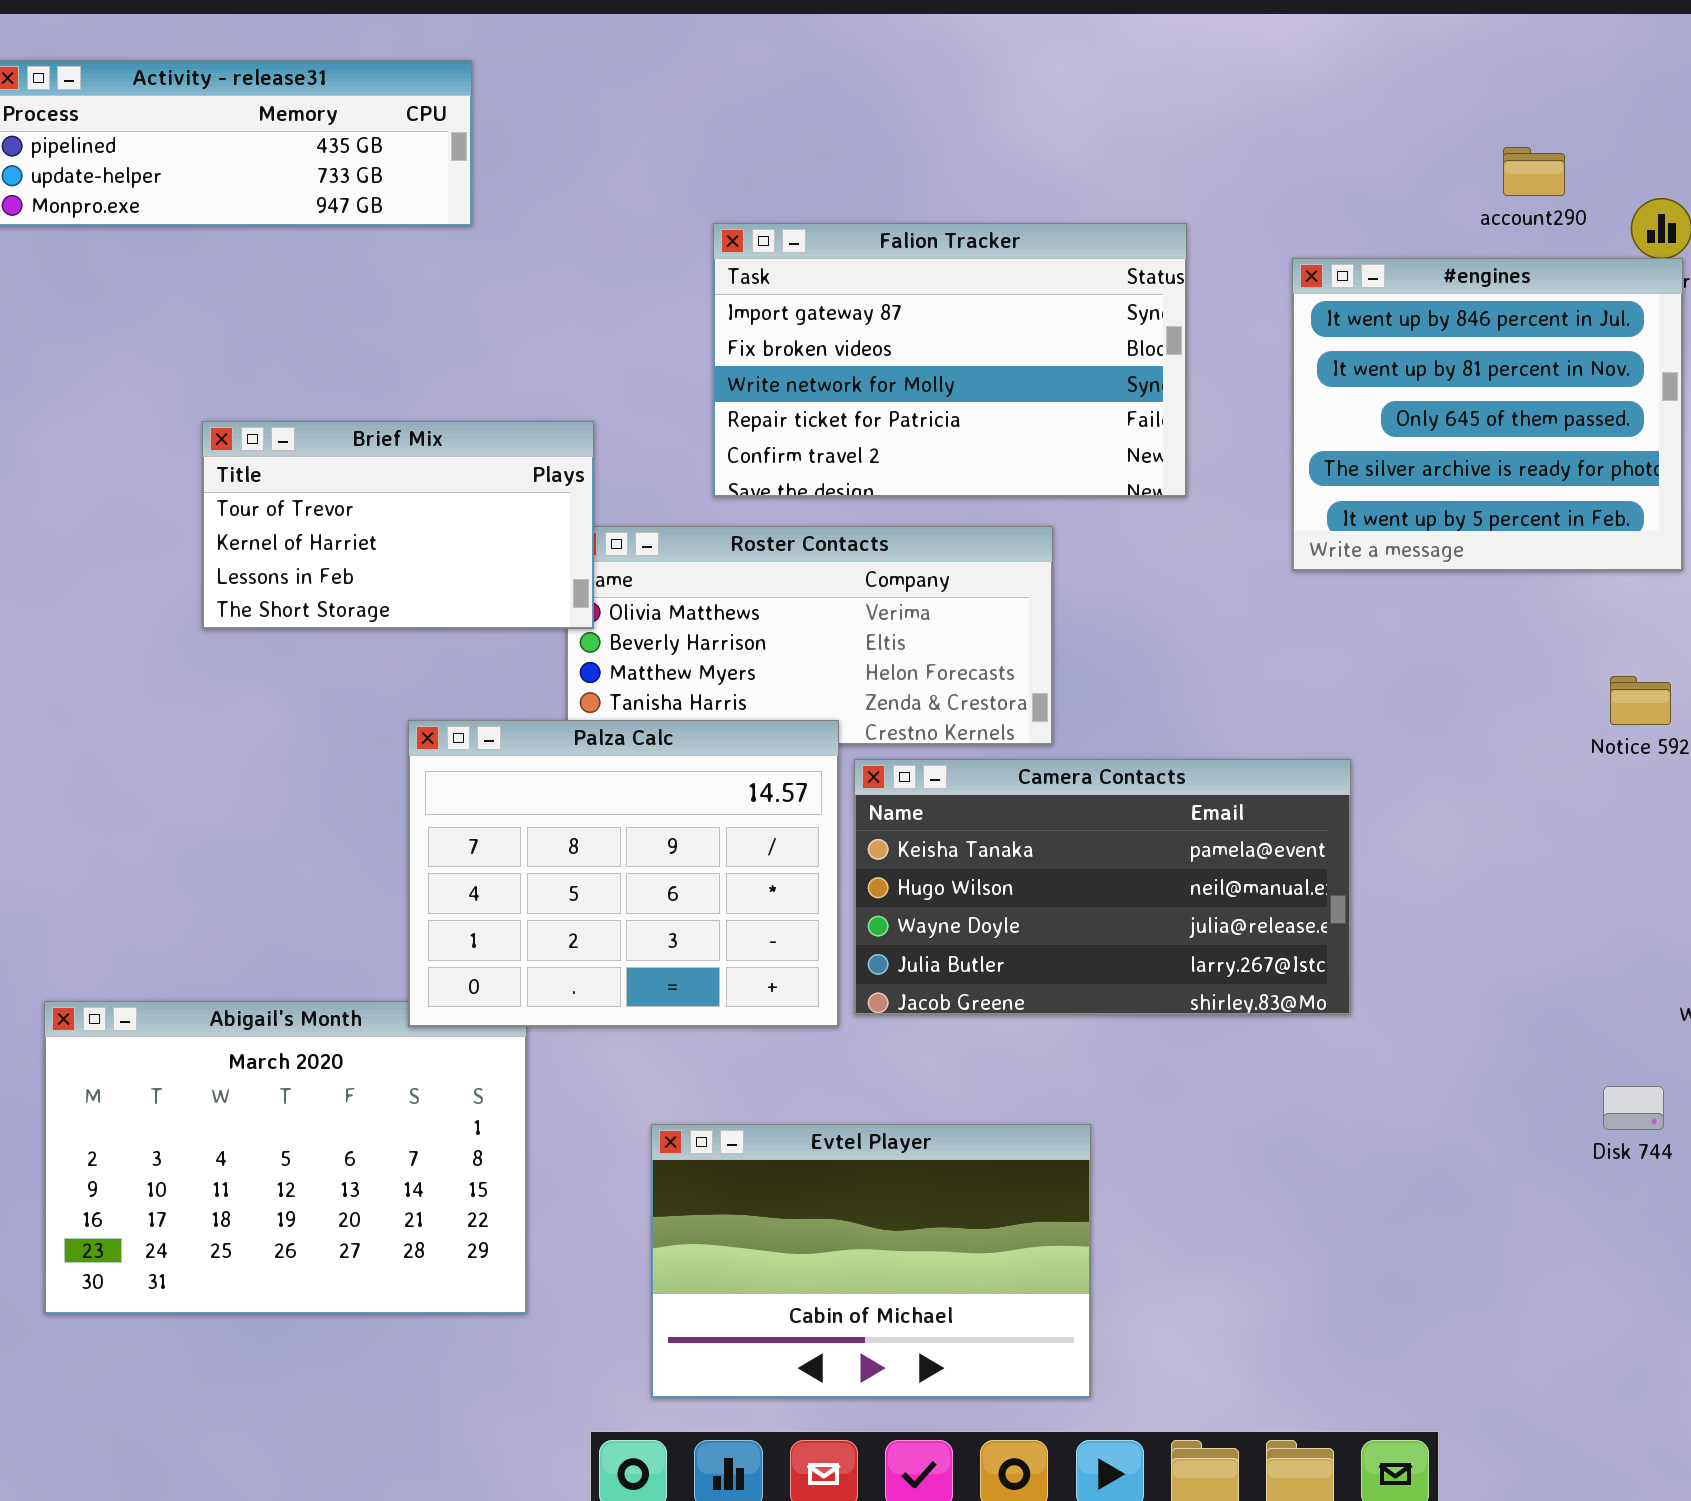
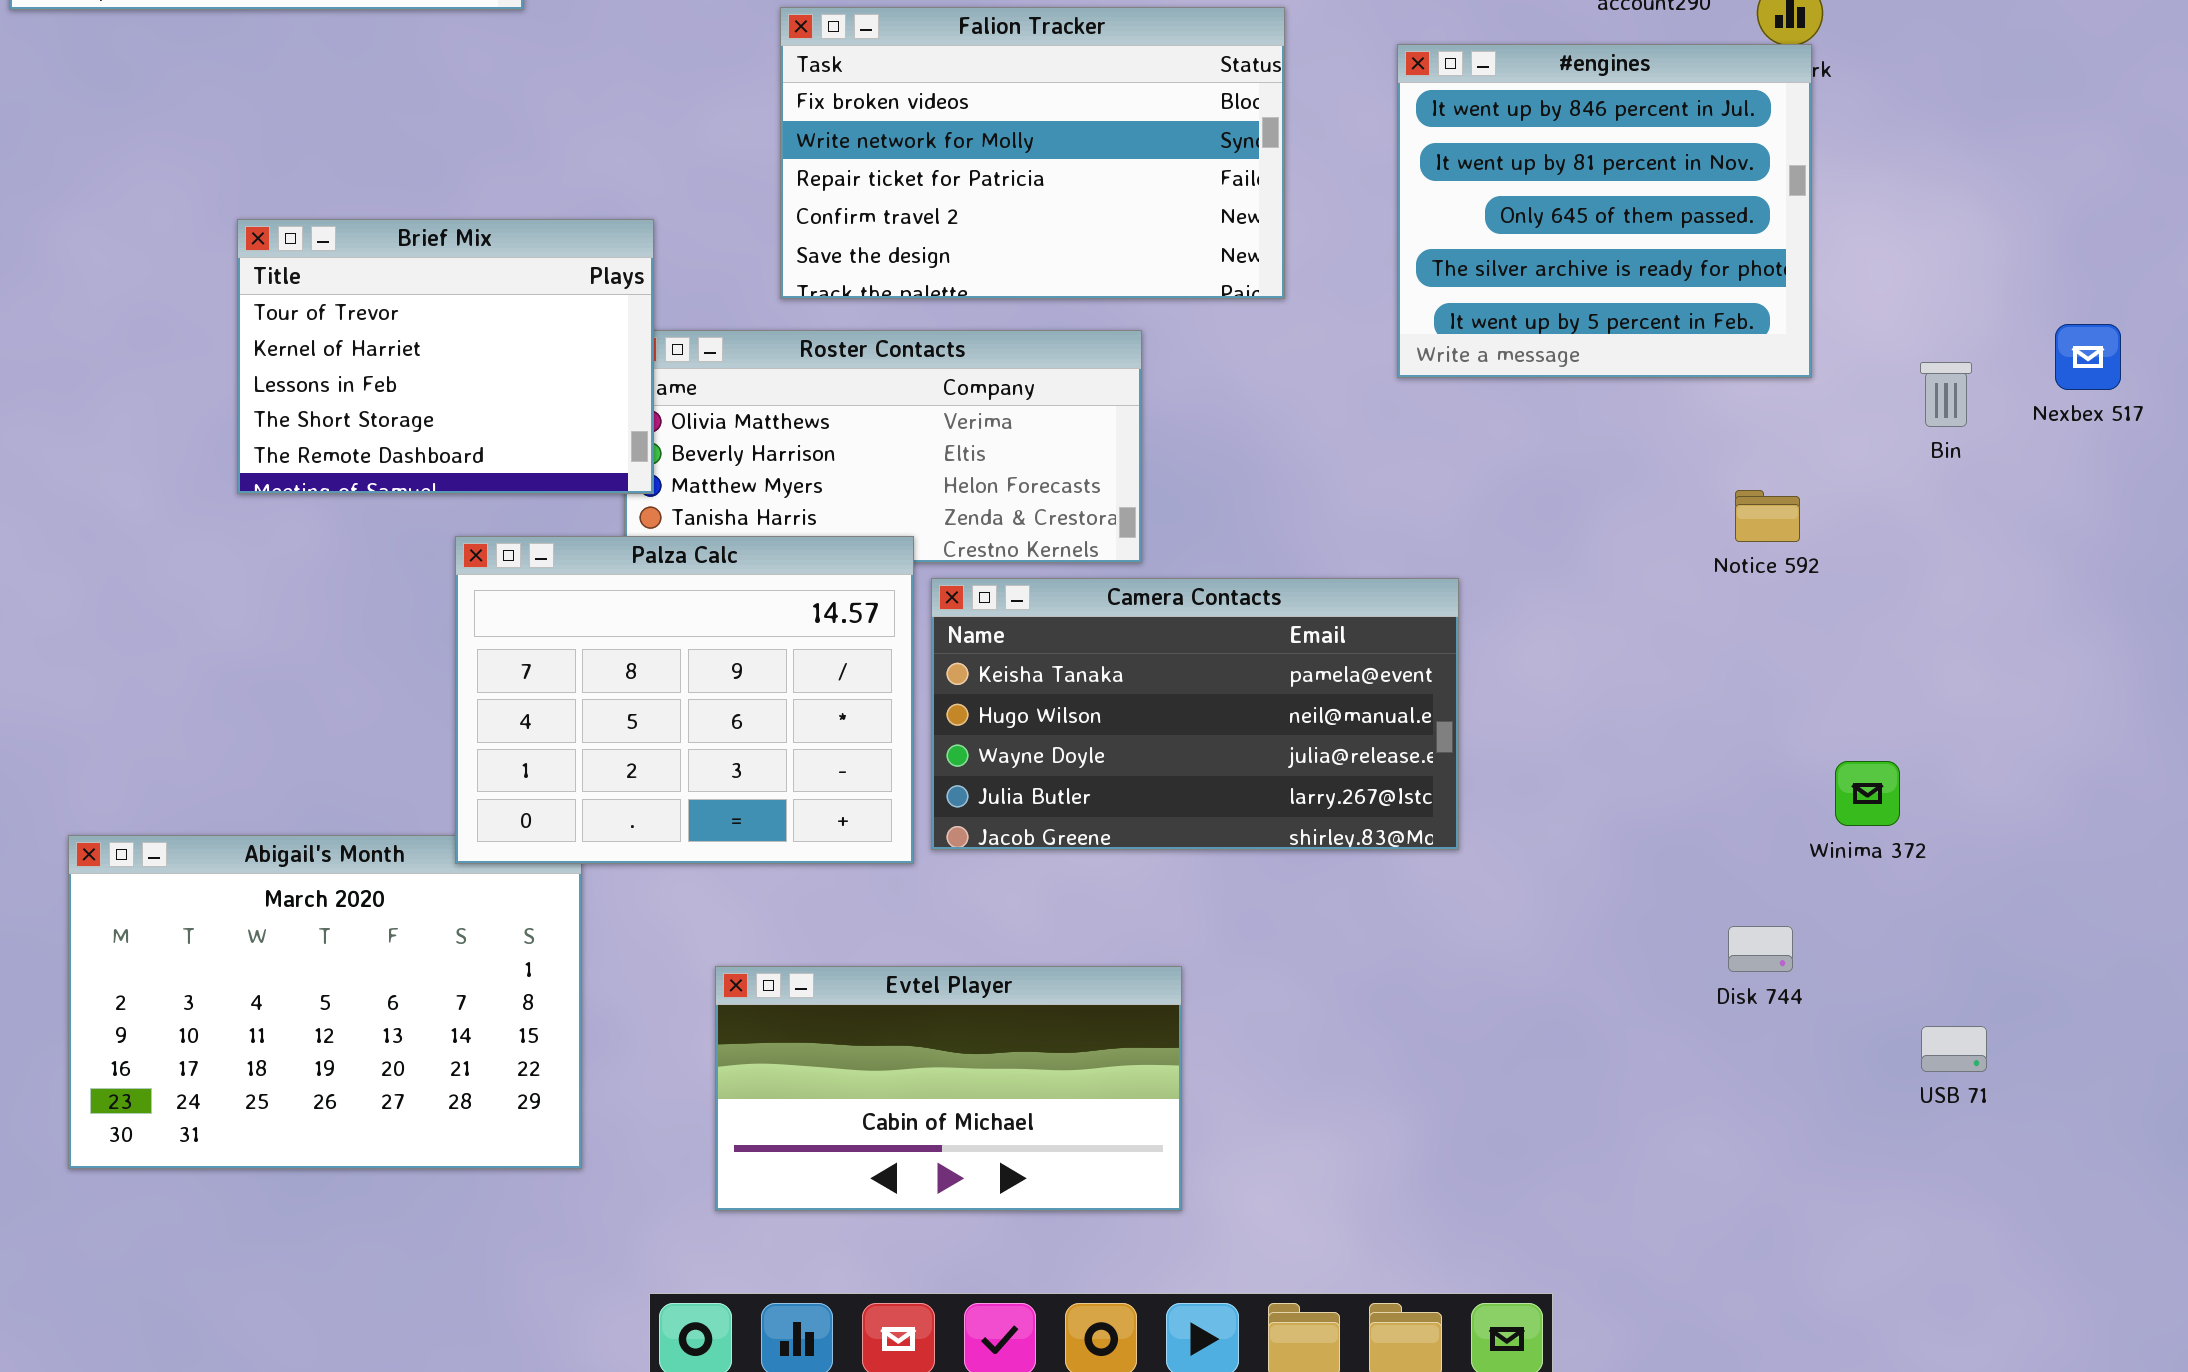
Falion Tracker: [713,223,1187,497] -> [780,7,1285,299], scrolled down 1 row
Brief Mix: [202,421,594,629] -> [237,219,654,494], resized
Evtel Player: [651,1124,1091,1398] -> [715,966,1182,1211], resized

